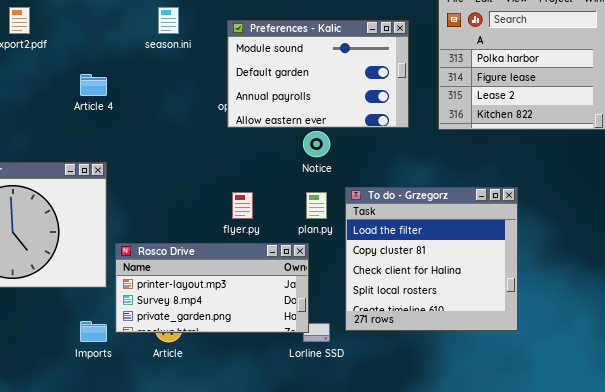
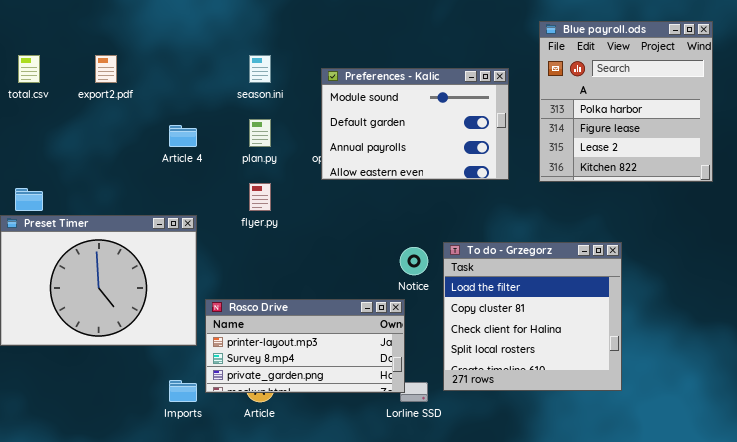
Notice: [303,131,330,157] -> [400,247,428,275], moved
flyer.py: [232,192,253,219] -> [249,183,271,211], moved
plan.py: [306,192,327,219] -> [249,119,271,147], moved

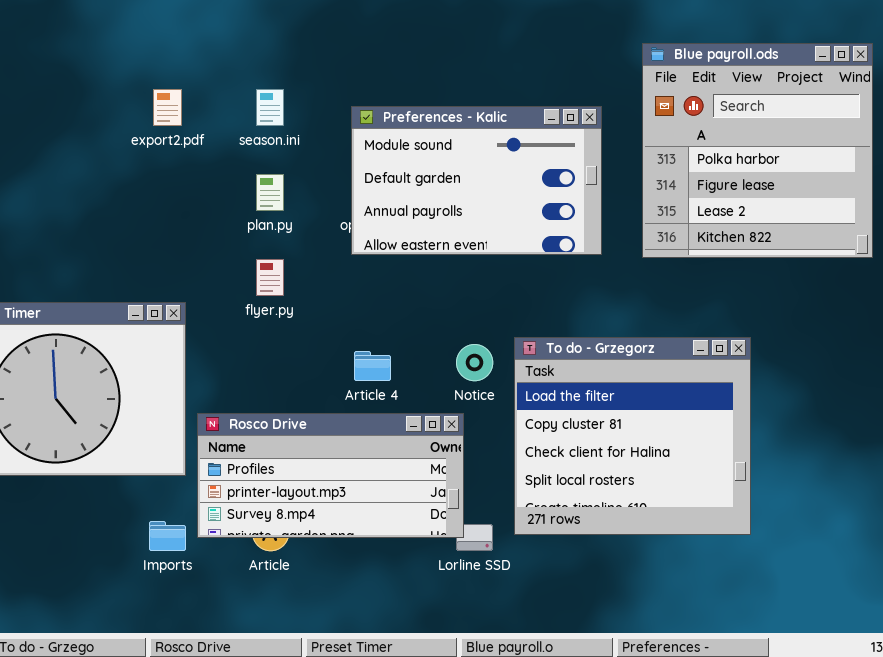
export2.pdf: [95,55,117,83] -> [153,89,182,126], moved
Article 4: [169,125,197,147] -> [354,351,391,381], moved
Rosco Drive: [205,299,405,393] -> [197,413,464,538], scrolled up 1 row

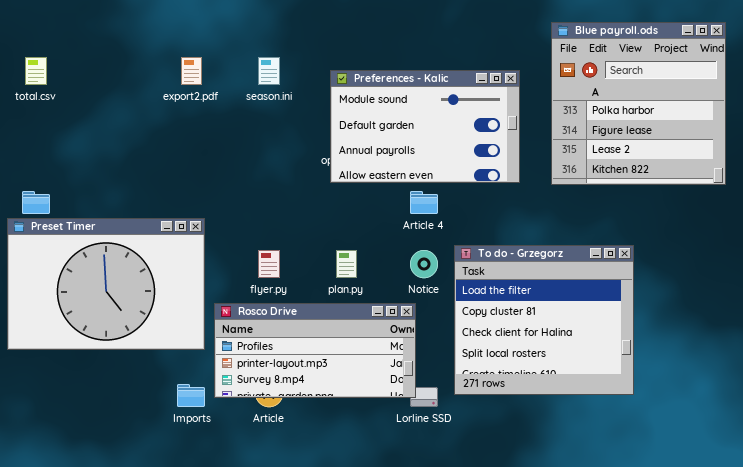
plan.py: [256,174,284,211] -> [336,250,357,278], moved
flyer.py: [256,259,284,296] -> [258,250,280,278], moved
Article 4: [354,351,391,381] -> [410,191,438,214], moved

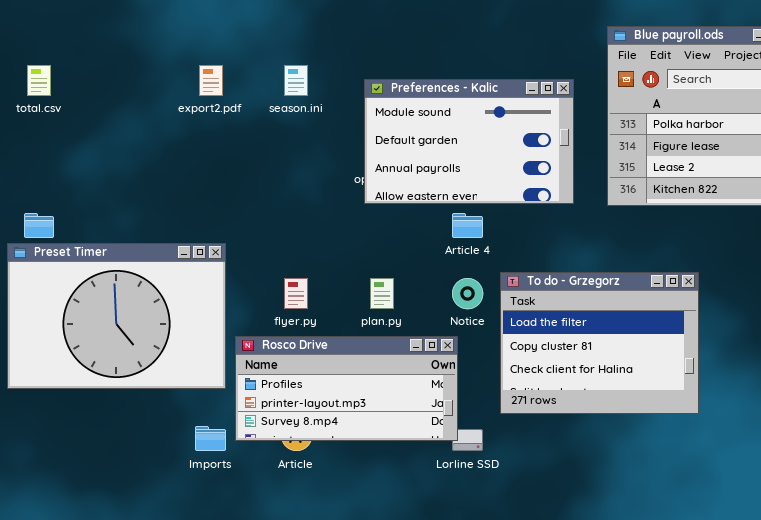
To do - Grzegorz: [454,245,634,395] -> [500,272,699,414], resized

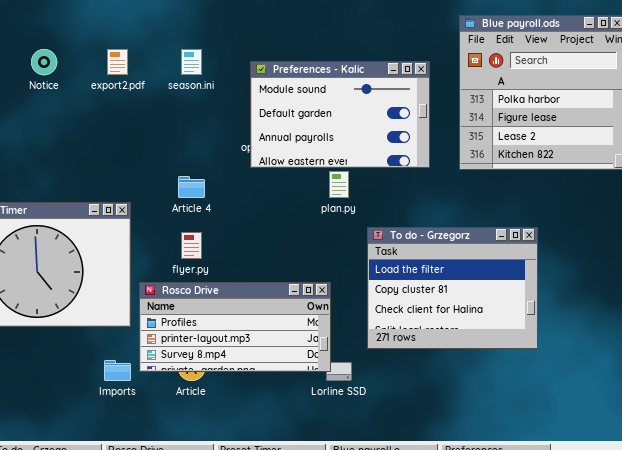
Article 4: [452,213,483,238] -> [178,176,205,198], moved
plan.py: [370,278,394,309] -> [329,171,349,198], moved
Notice: [452,278,483,309] -> [31,49,57,75], moved

